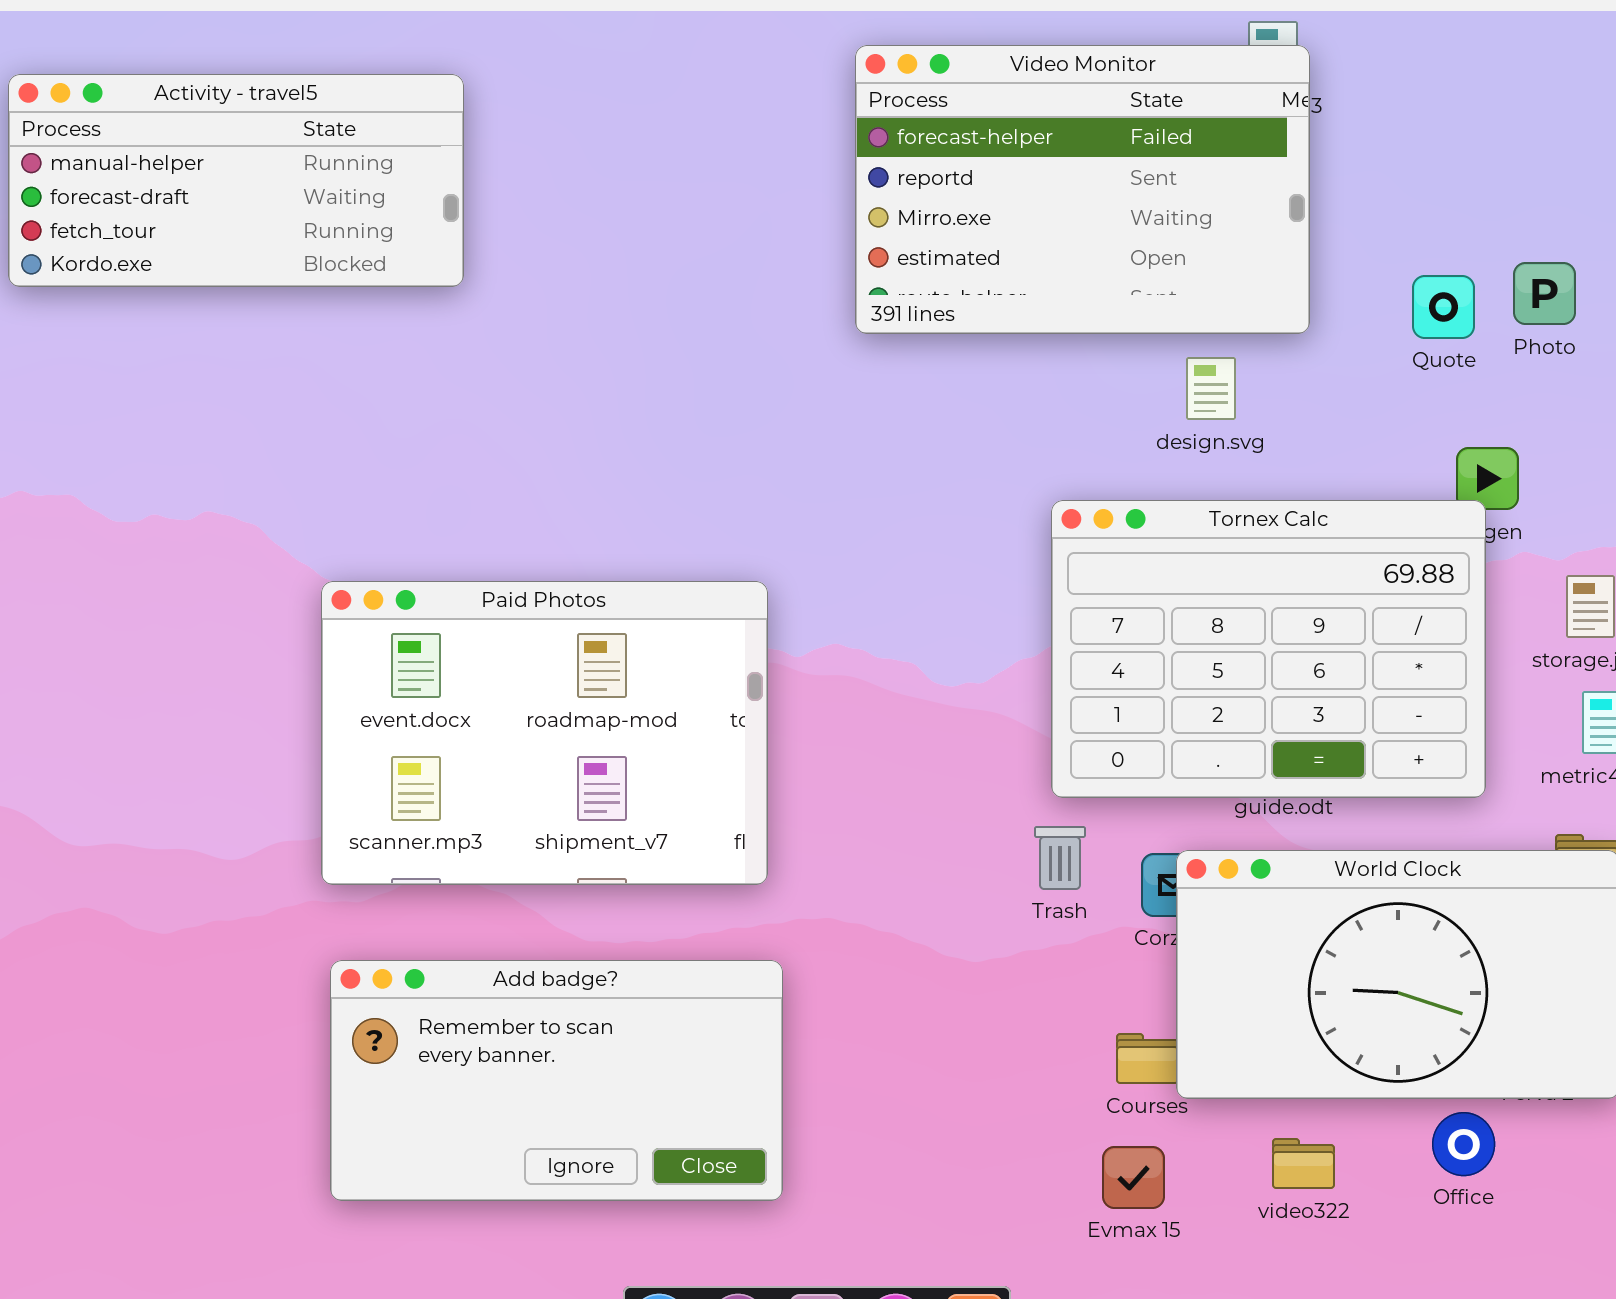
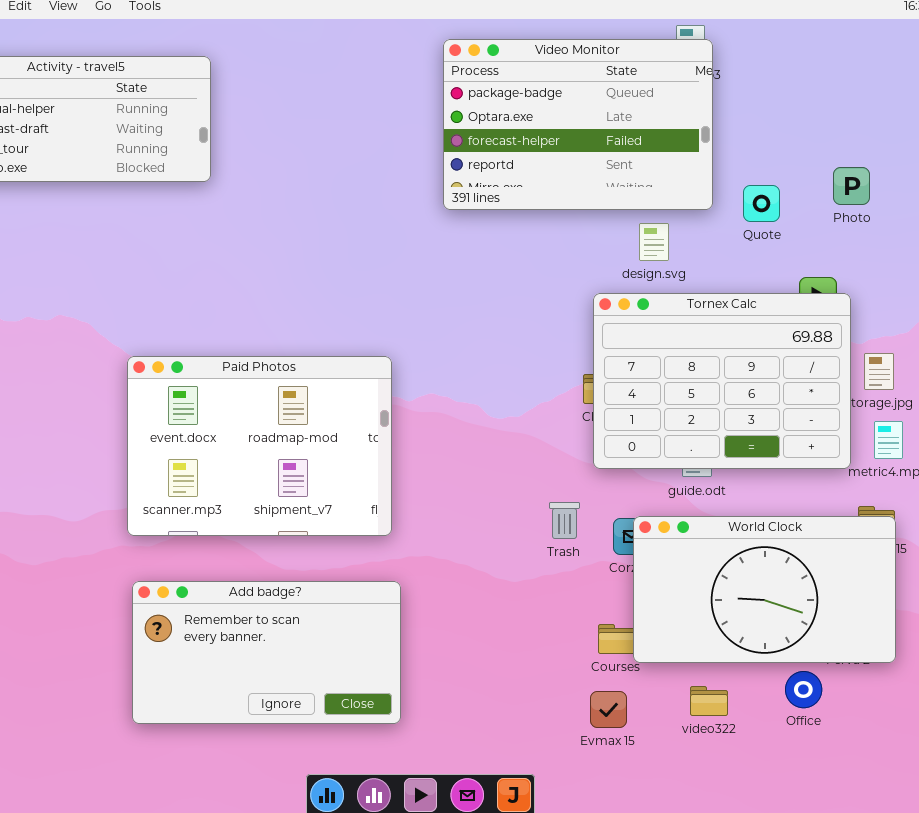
Video Monitor: [855,45,1310,334] -> [443,39,713,210], scrolled up 2 rows
Quote: [1412,275,1475,339] -> [743,185,780,222], moved
Tornex Calc: [1051,500,1486,798] -> [593,293,851,469], moved

